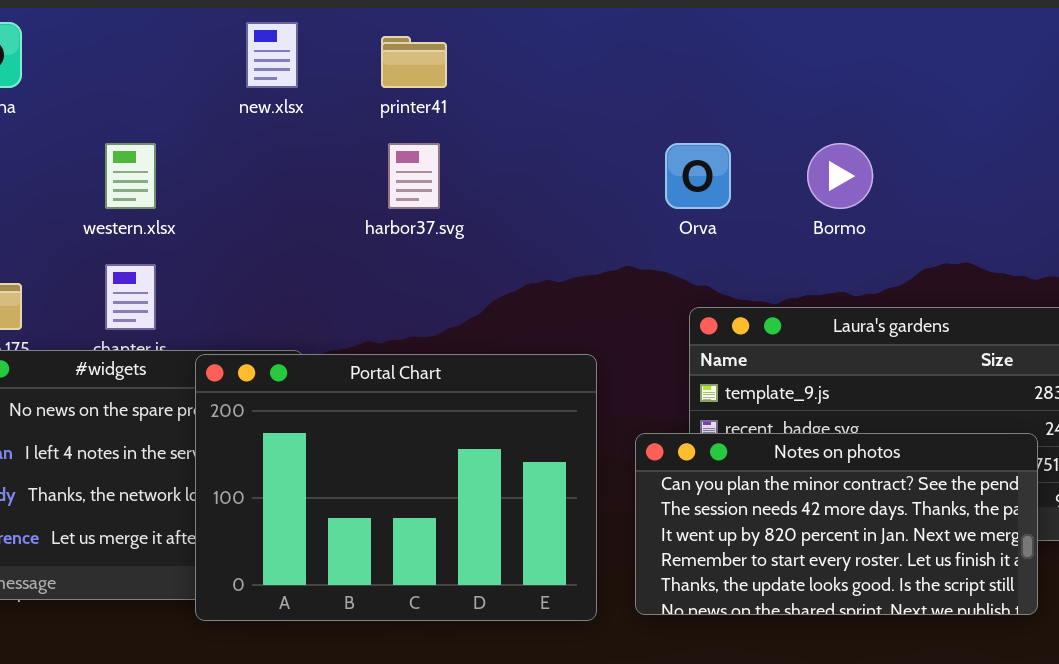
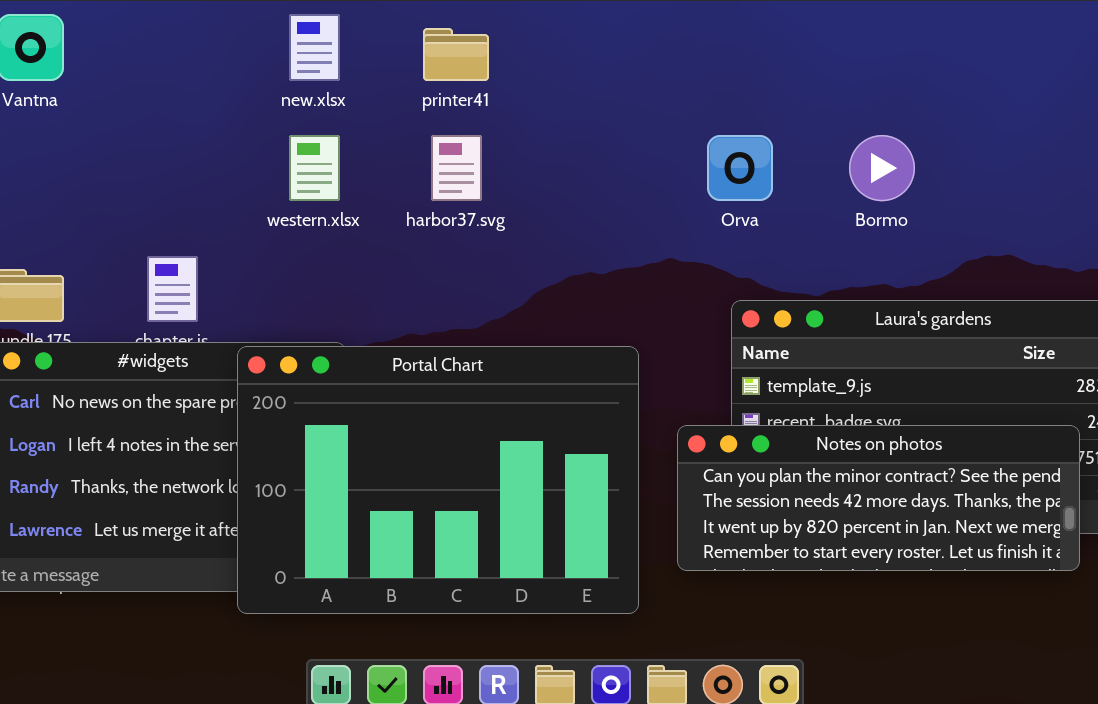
western.xlsx: [105,143,156,209] -> [289,135,340,201], moved
Notes on photos: [635,433,1038,615] -> [677,425,1080,571], resized

